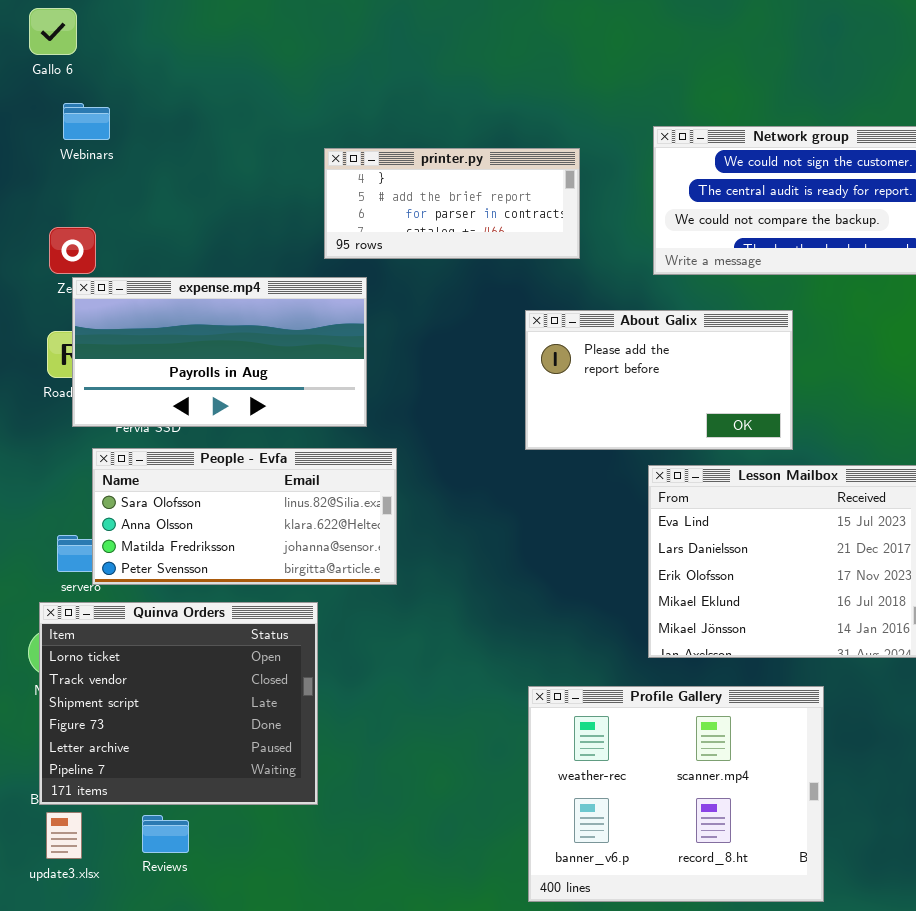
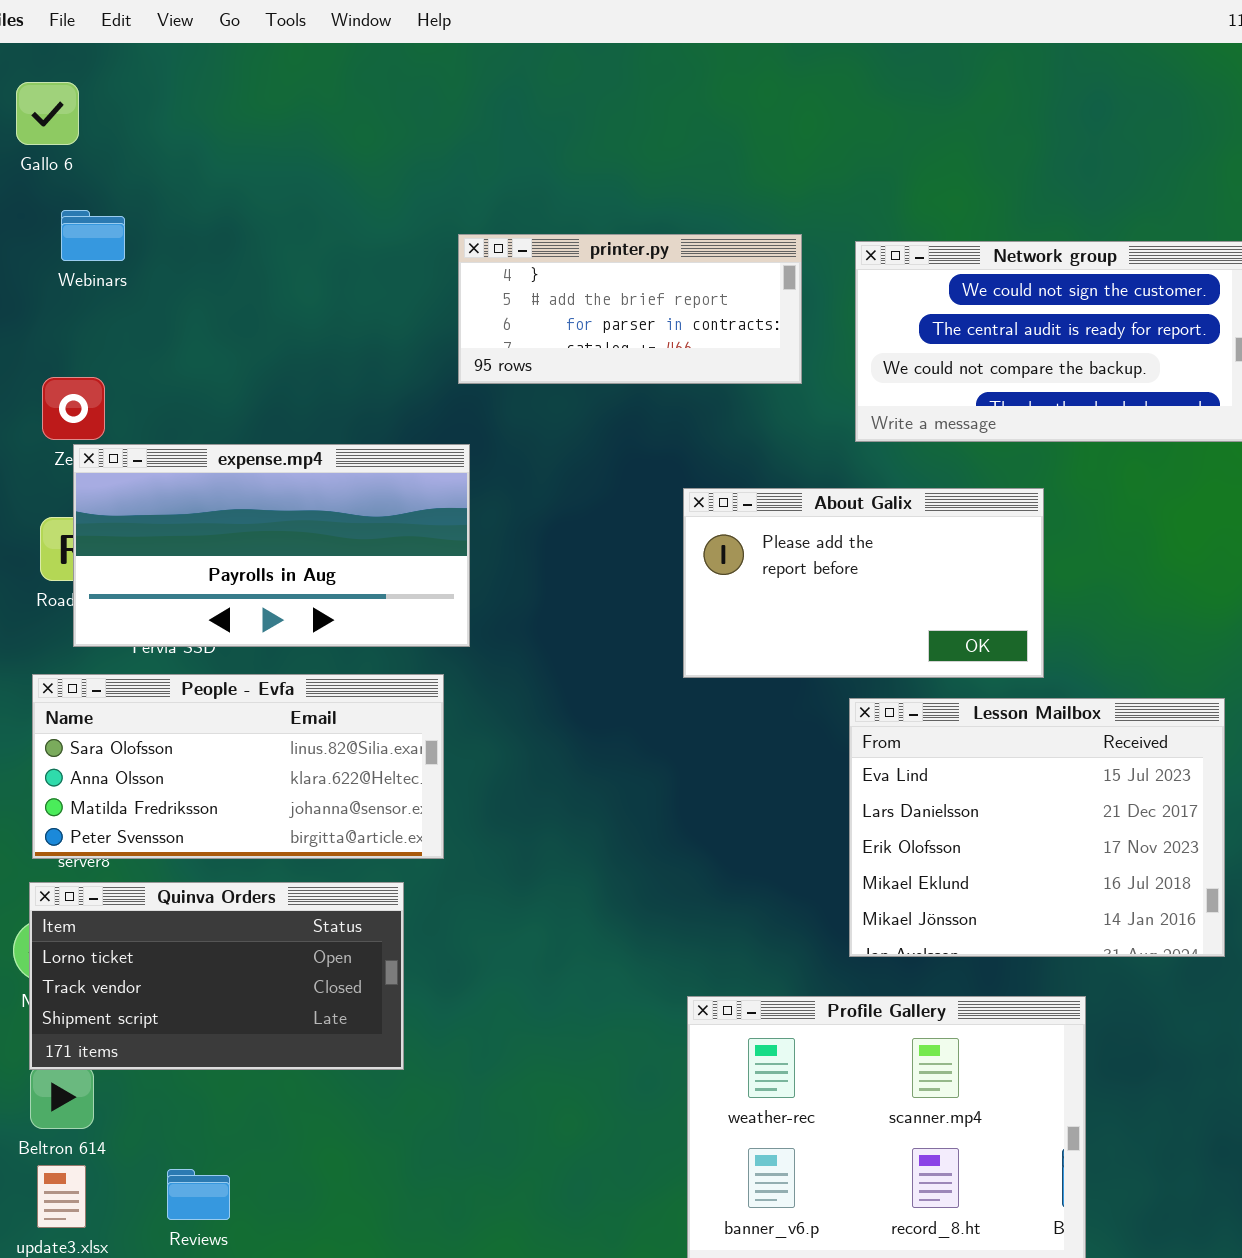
printer.py: [324,148,580,259] -> [458,234,802,384], moved
People - Evfa: [92,448,397,585] -> [32,674,444,859], moved
Quinva Orders: [39,602,318,805] -> [29,882,404,1070], resized

